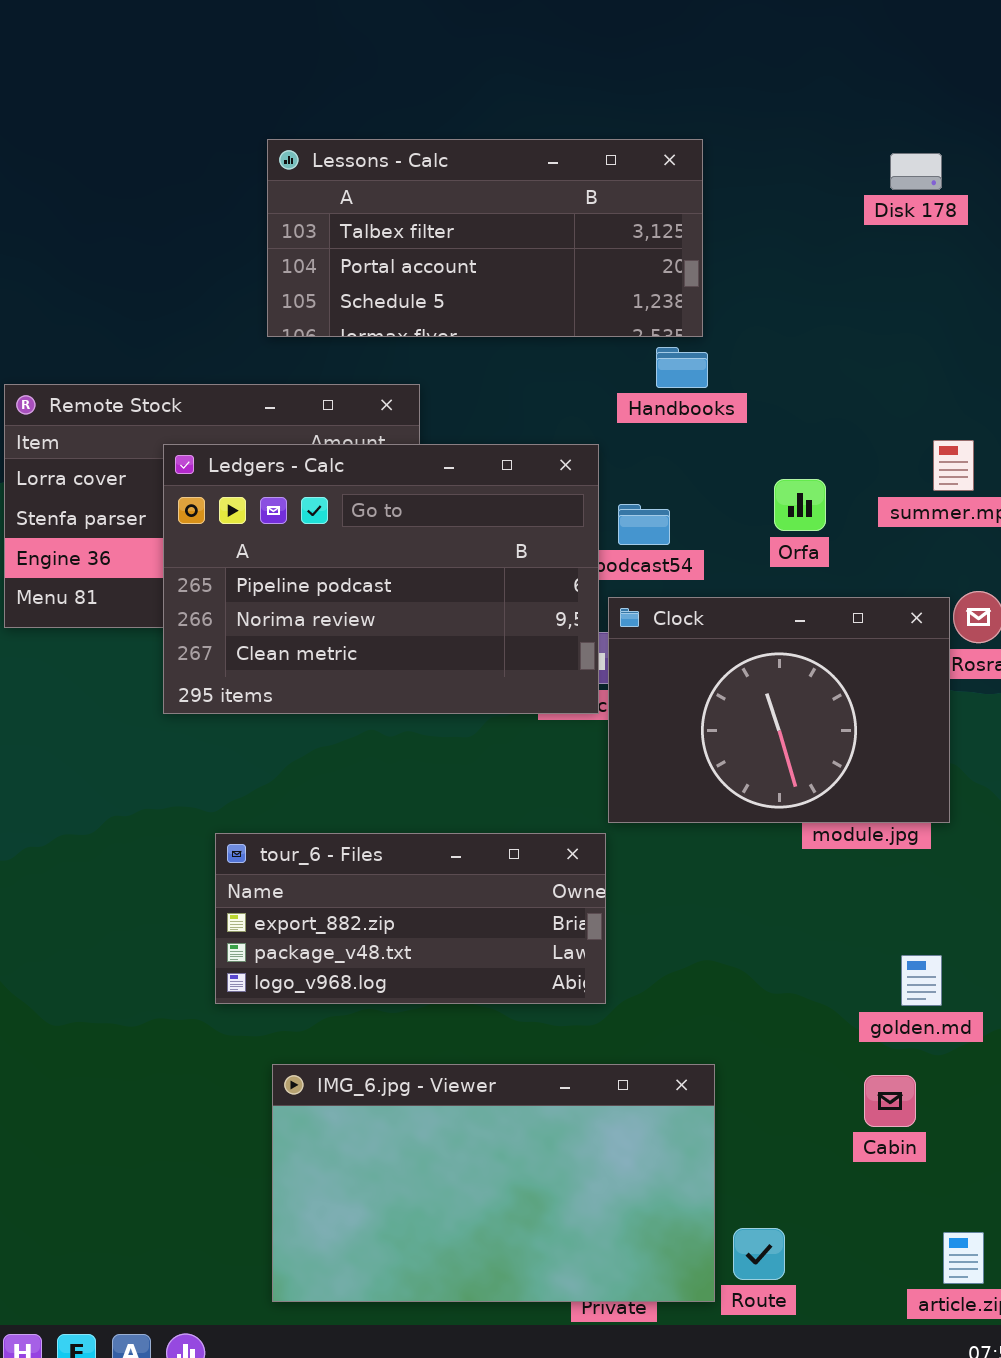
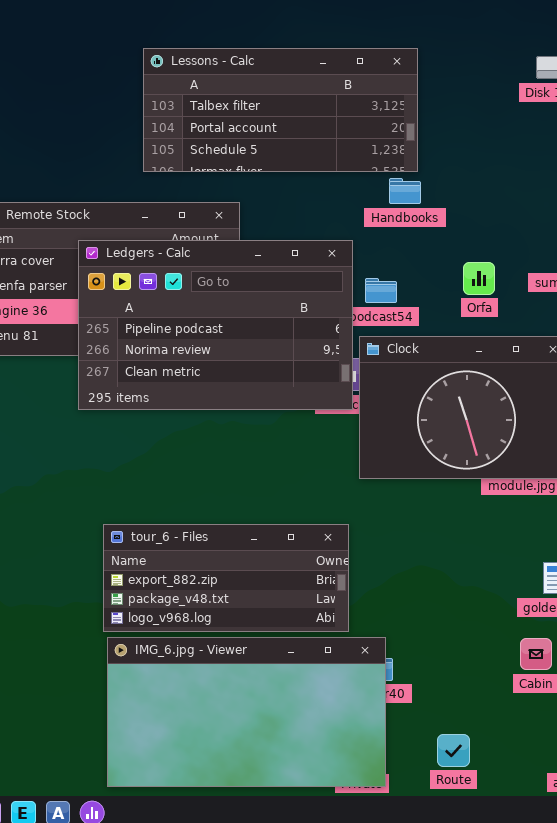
tour_6 - Files: [215,833,606,1004] -> [103,524,349,632], moved
IMG_6.jpg - Viewer: [272,1064,715,1302] -> [107,637,386,787], moved

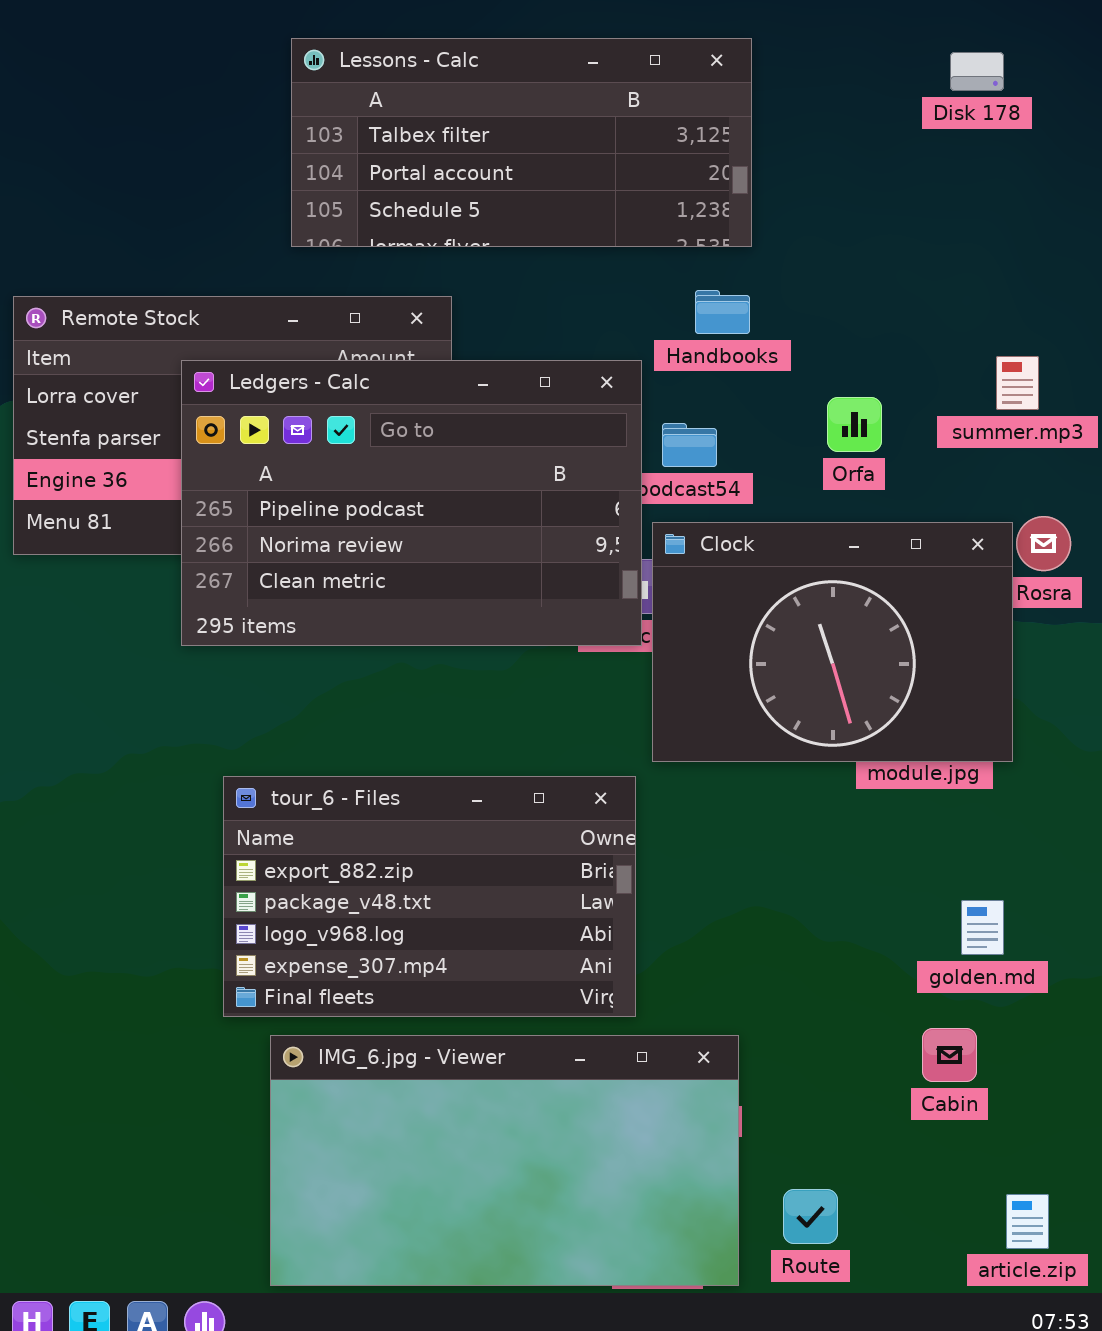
Handbooks: [389,178,421,204] -> [695,290,750,334], moved
tour_6 - Files: [103,524,349,632] -> [223,776,636,1017], resized
IMG_6.jpg - Viewer: [107,637,386,787] -> [270,1035,739,1286], moved

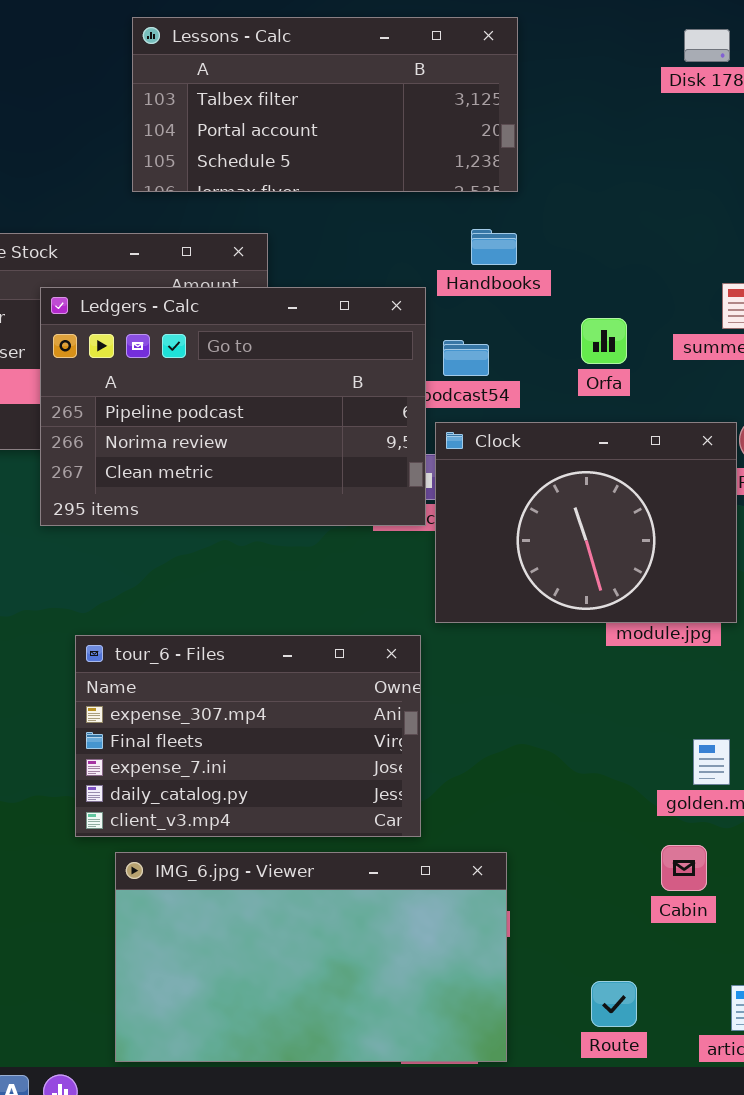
tour_6 - Files: [223,776,636,1017] -> [75,635,421,837], scrolled down 3 rows
Route: [783,1189,838,1244] -> [591,981,637,1027], moved

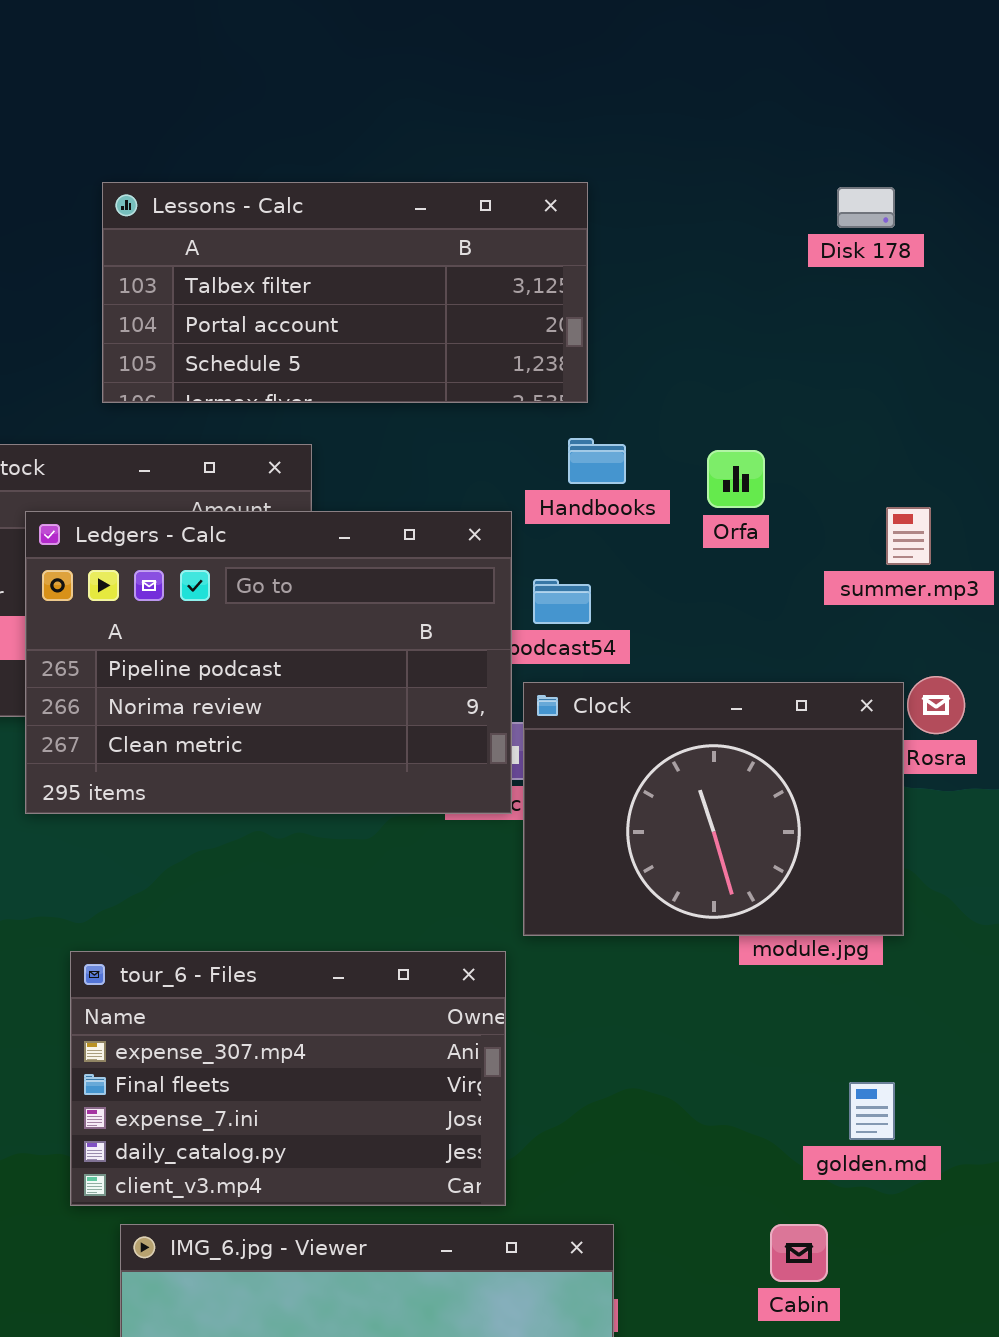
Lessons - Calc: [132,17,518,192] -> [102,182,588,403], moved
Orfa: [581,318,627,364] -> [707,450,765,508], moved
Cabin: [661,845,707,891] -> [770,1224,828,1282], moved

